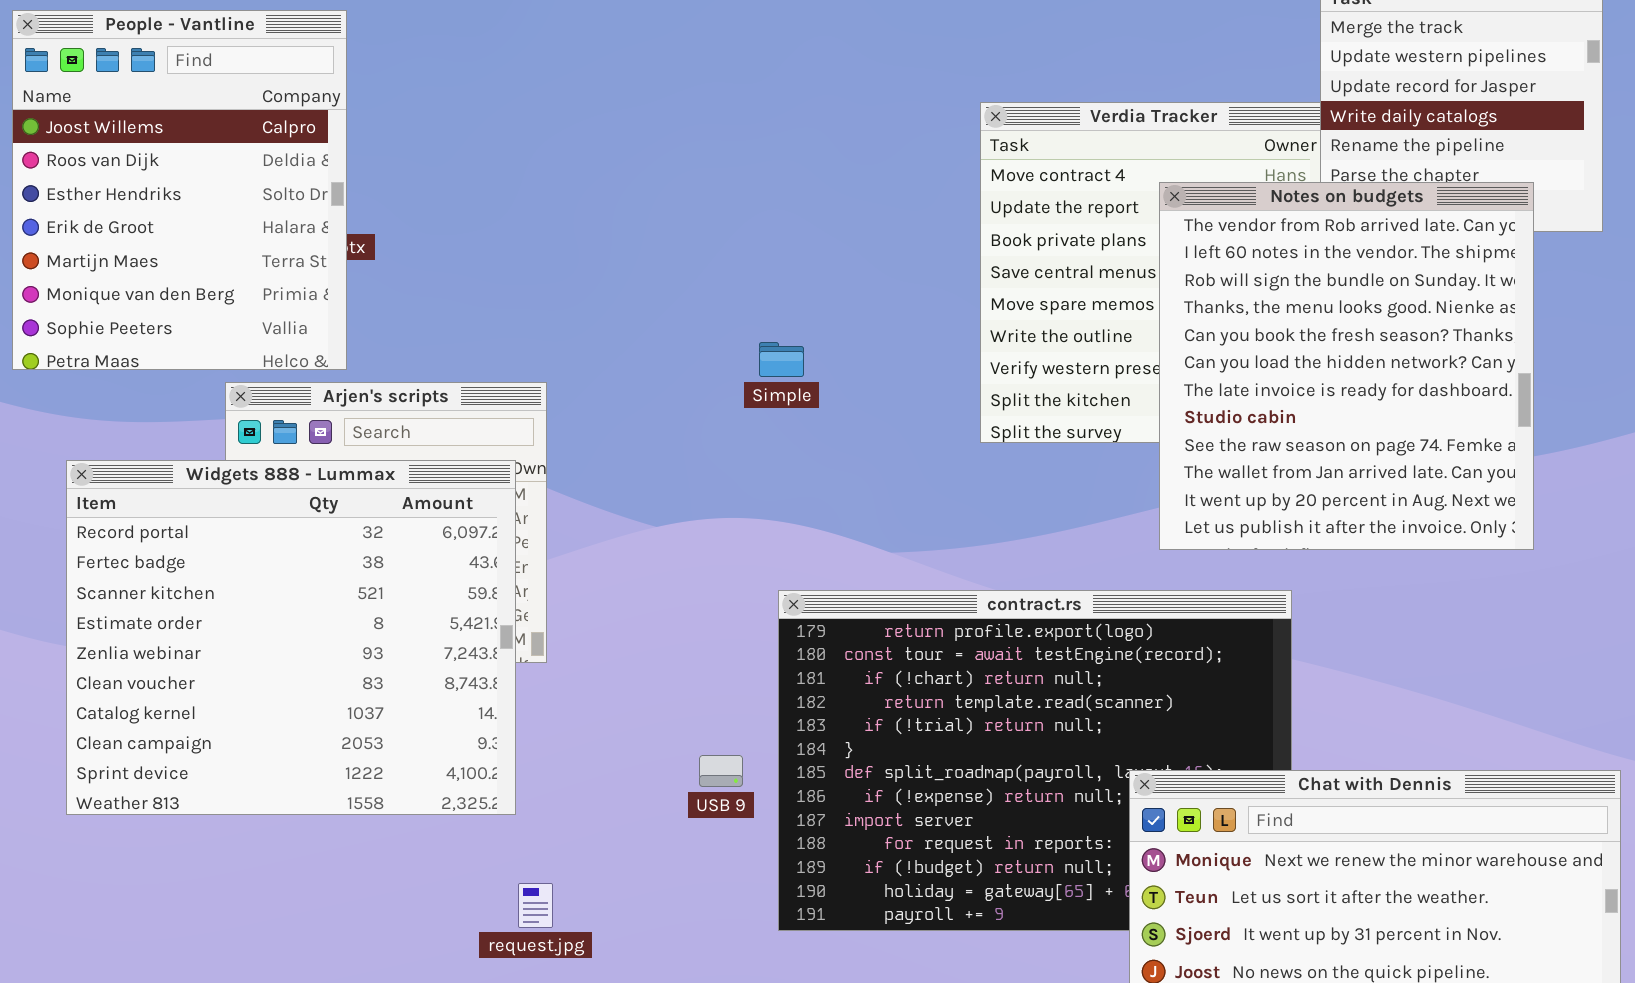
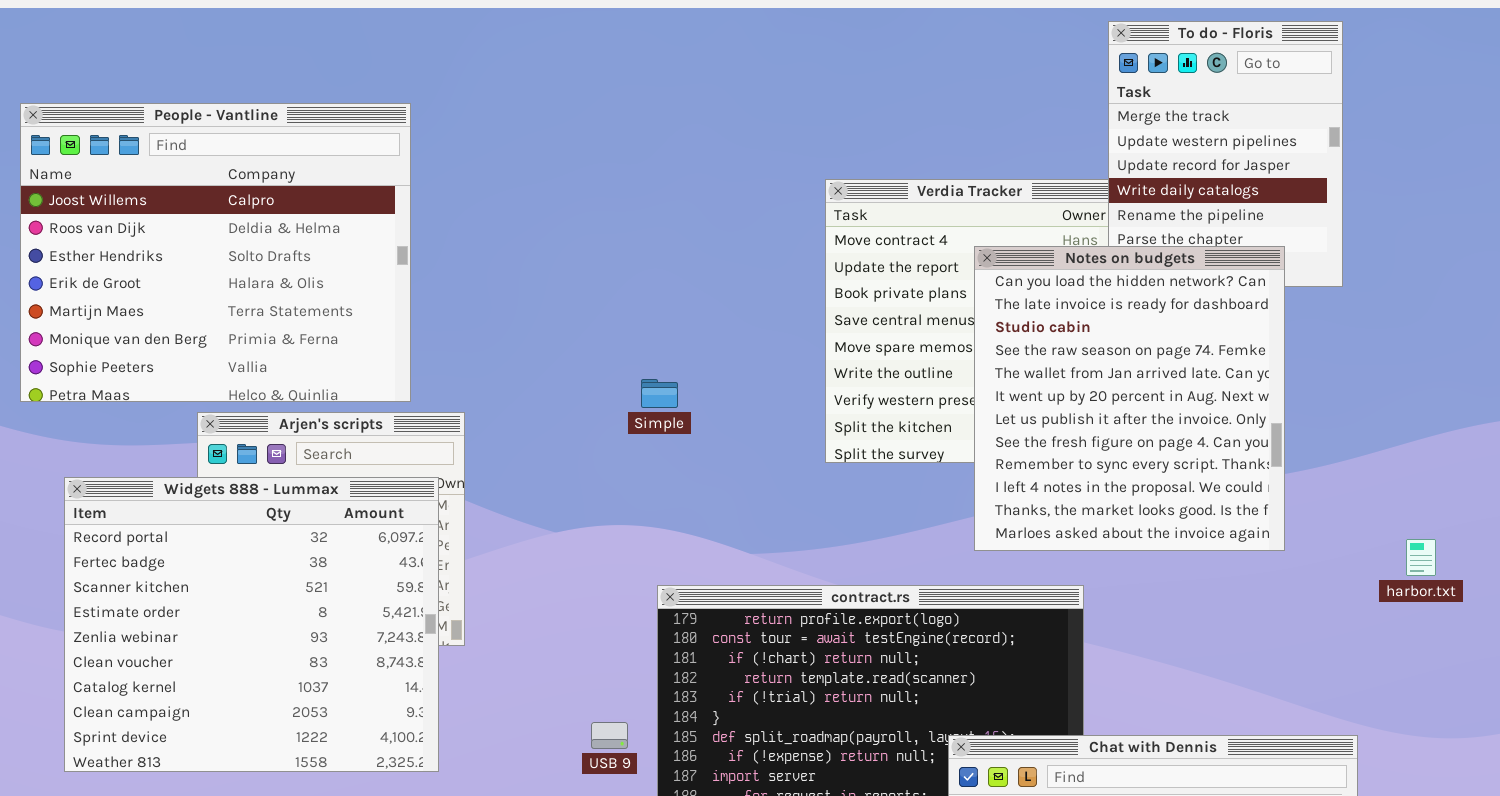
People - Vantline: [12,10,347,370] -> [20,103,411,402], resized
Notes on budgets: [1159,182,1534,550] -> [974,246,1285,551], scrolled down 5 rows

